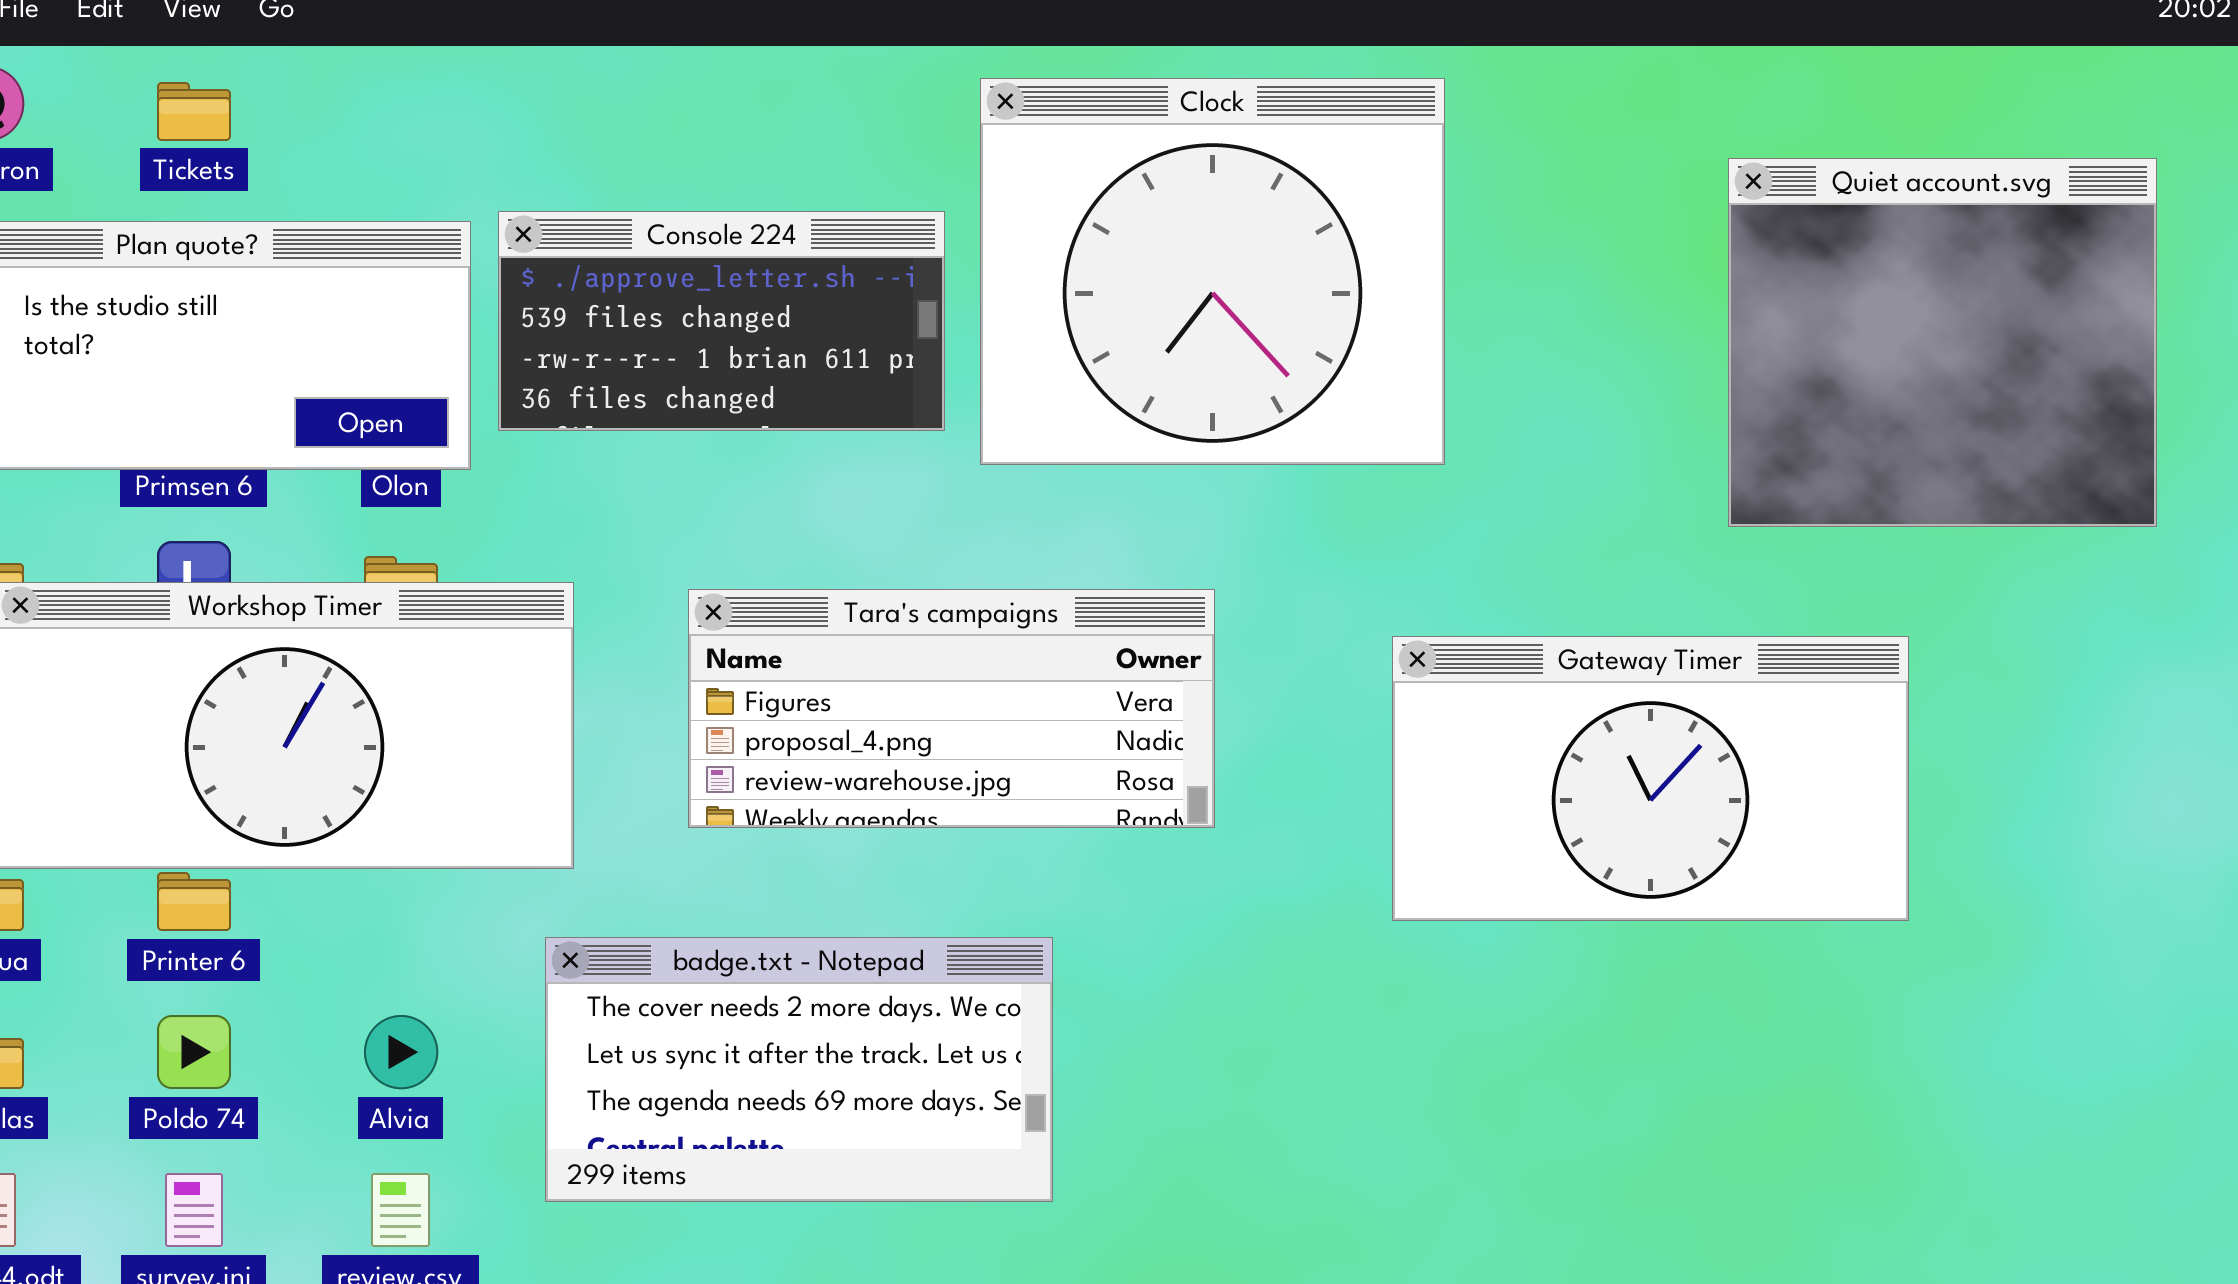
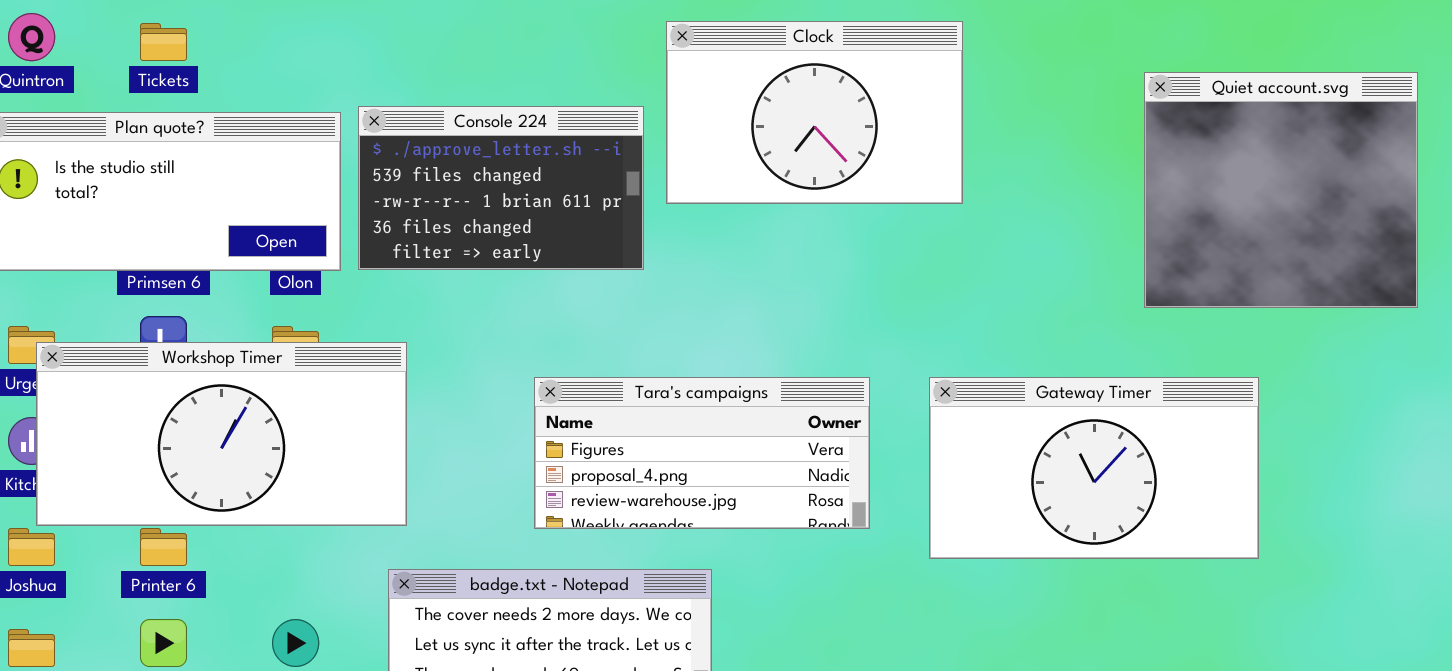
Clock: [980,78,1445,465] -> [666,21,963,204], resized
Console 224: [498,211,945,431] -> [358,106,644,270], resized
Tara's campaigns: [688,589,1215,828] -> [534,377,870,529], moved

